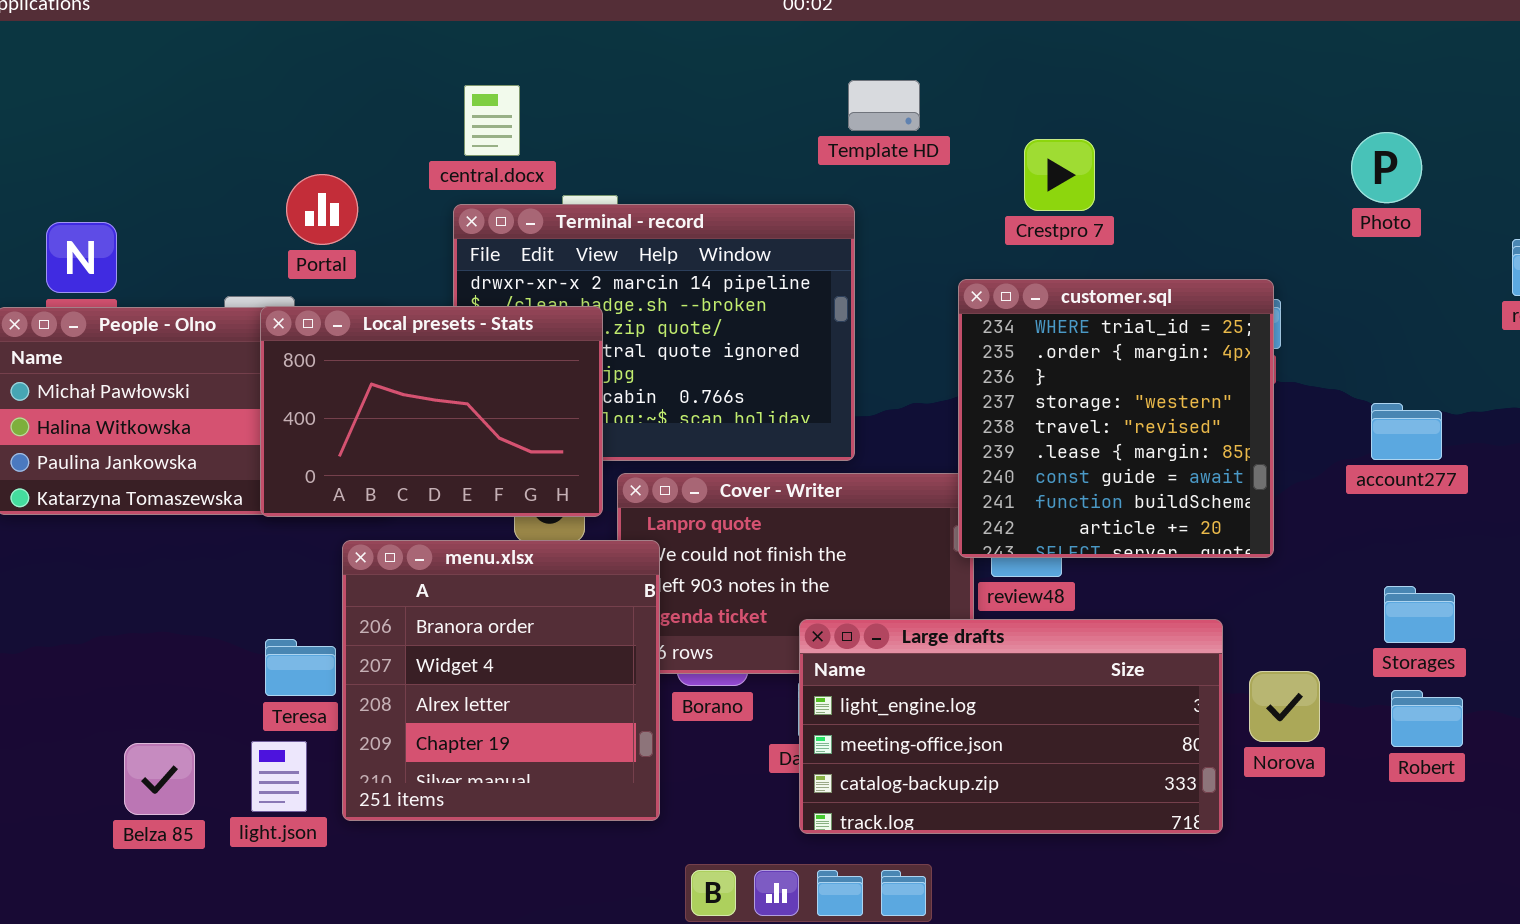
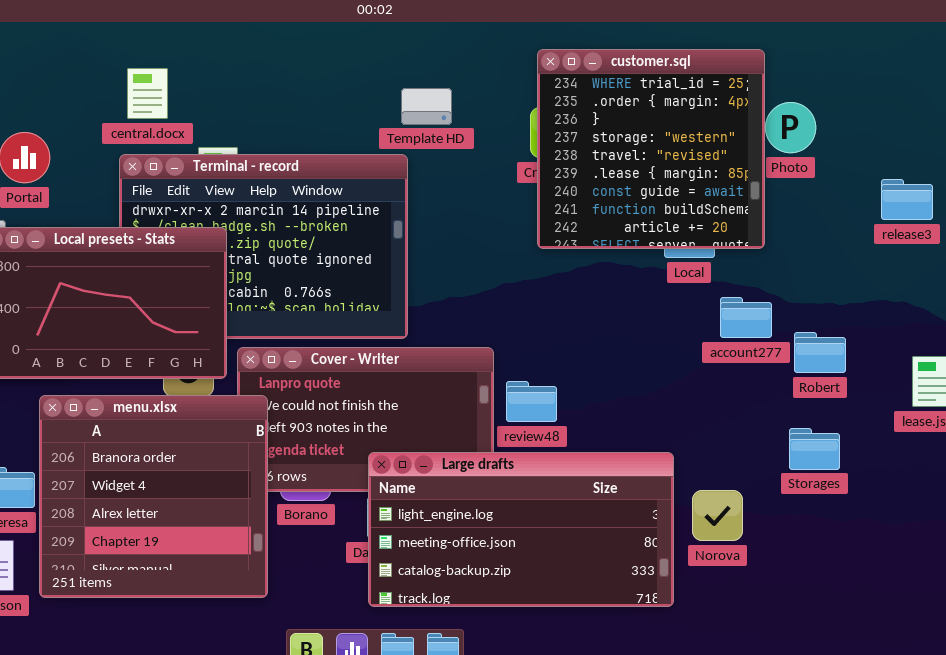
Template HD: [848,80,920,131] -> [401,88,452,125], moved
customer.sql: [958,279,1274,558] -> [537,49,765,249], moved
account277: [1371,403,1442,460] -> [720,297,772,338], moved
Robert: [1391,690,1463,747] -> [794,332,846,373], moved

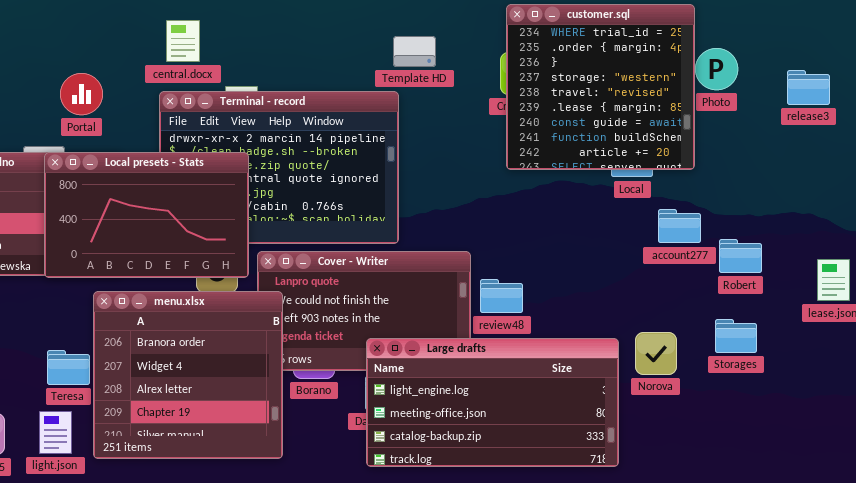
release3: [881,179,933,220] -> [787,70,830,105], moved
Norova: [692,490,743,541] -> [635,332,677,375], moved

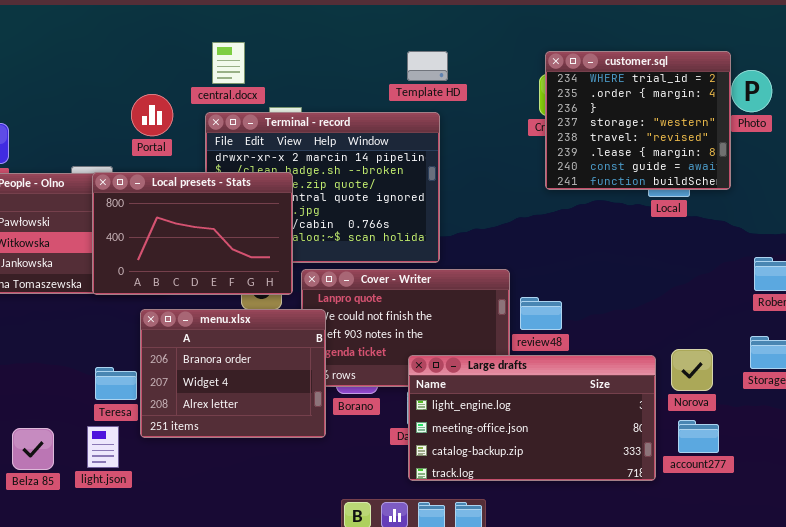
customer.sql: [506,4,695,170] -> [545,51,731,190], resized
Template HD: [393,36,436,67] -> [407,51,448,81], moved
Portal: [60,73,103,115] -> [131,94,173,136], moved
account277: [658,209,701,243] -> [678,420,719,453], moved
menu.xlsx: [93,291,283,459] -> [140,309,326,438], resized

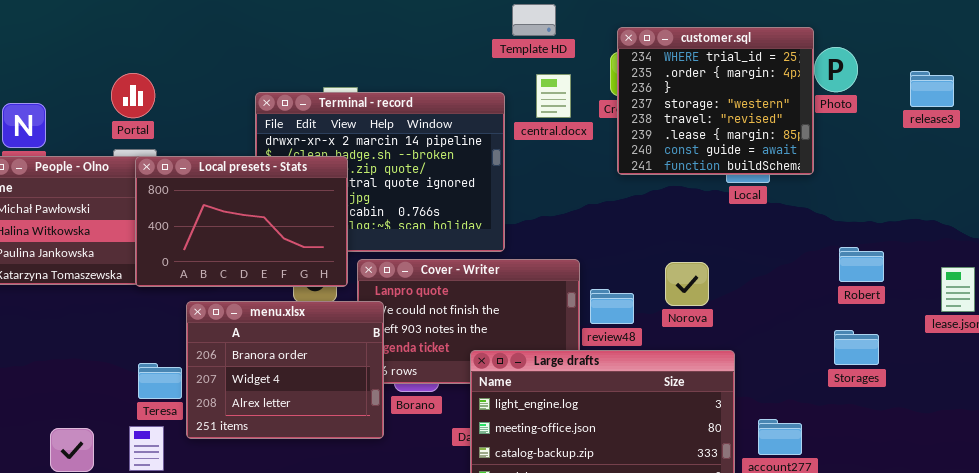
central.docx: [212,42,245,84] -> [536,74,571,118], moved
Template HD: [407,51,448,81] -> [512,4,556,36], moved
Portal: [131,94,173,136] -> [111,73,155,118], moved
Norova: [671,349,713,391] -> [665,262,709,306], moved

